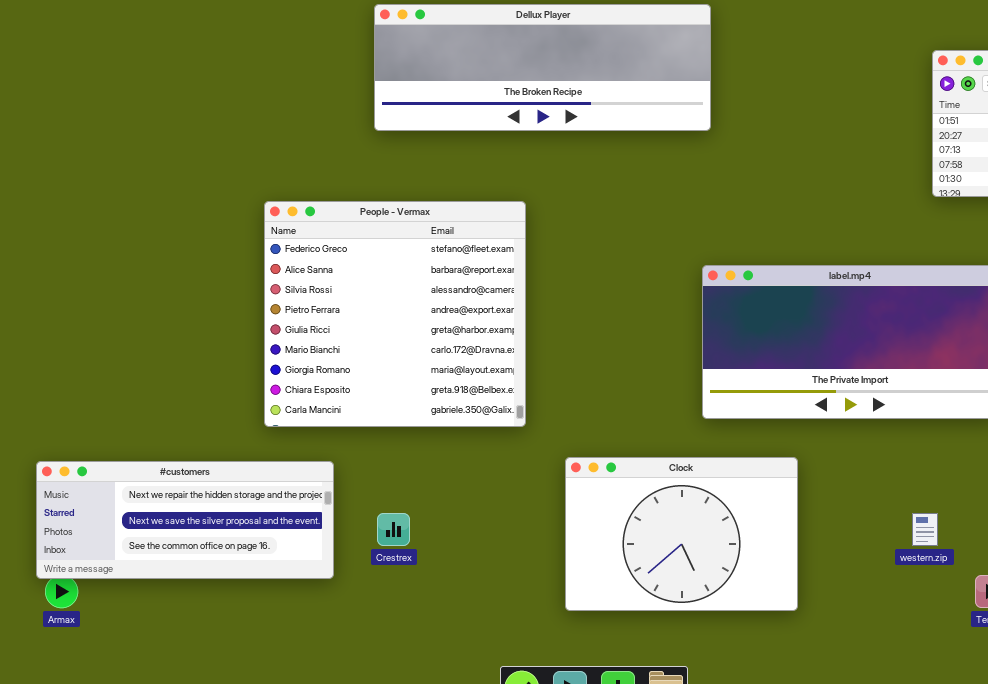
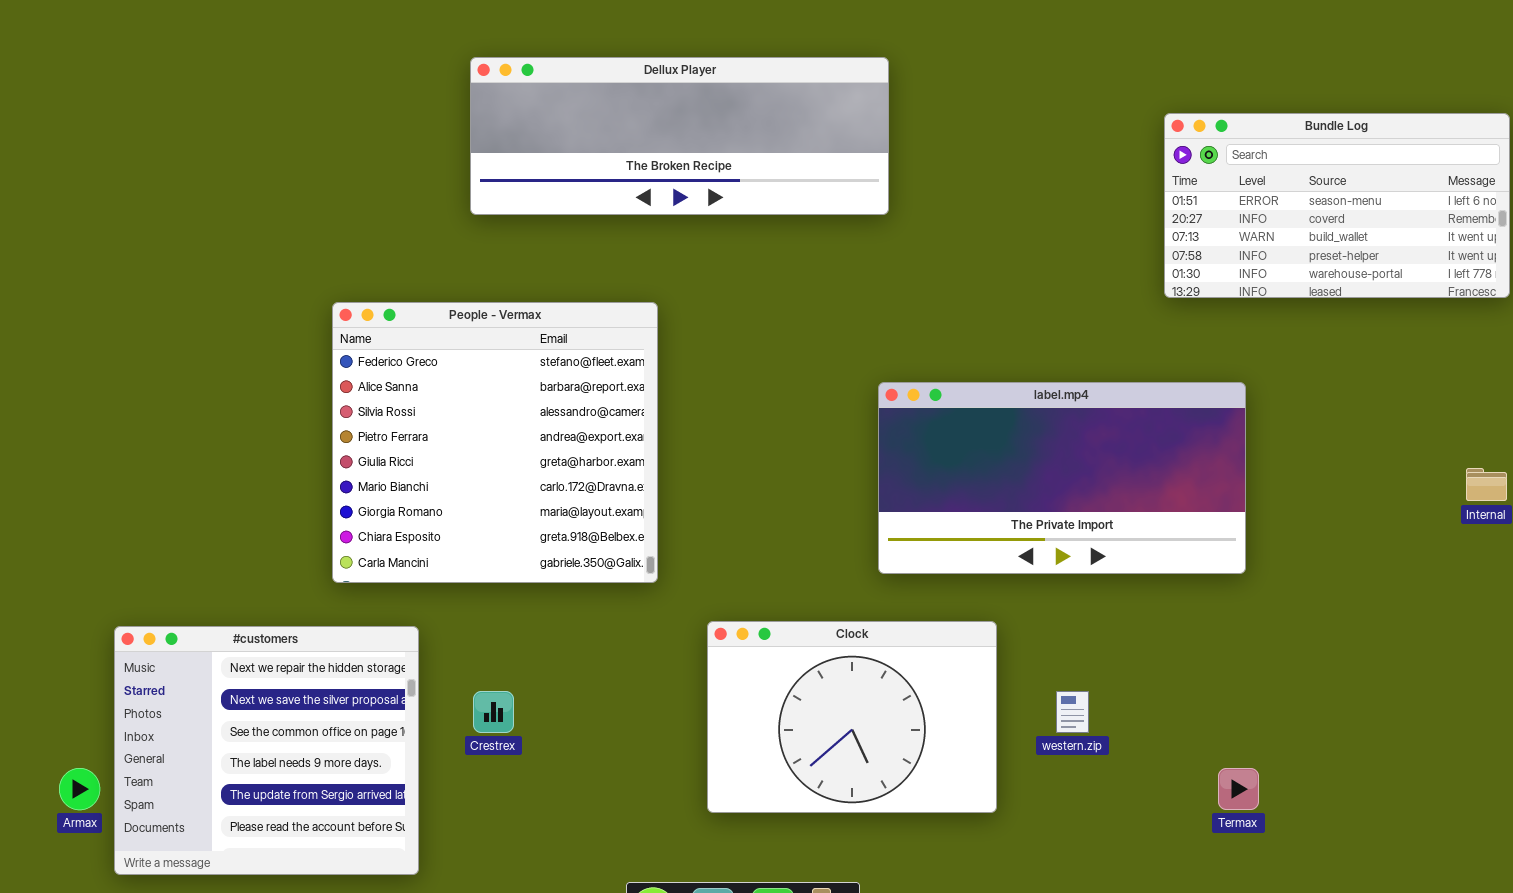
#customers: [36,461,334,579] -> [114,626,419,875], resized
western.zip: [912,513,938,546] -> [1056,691,1089,733], moved

